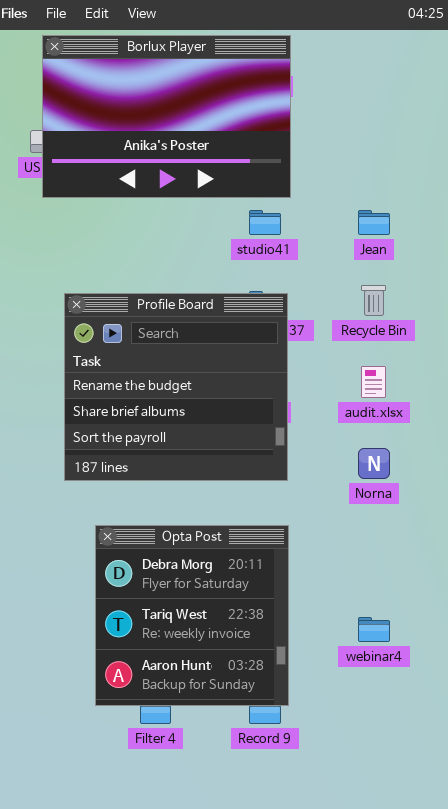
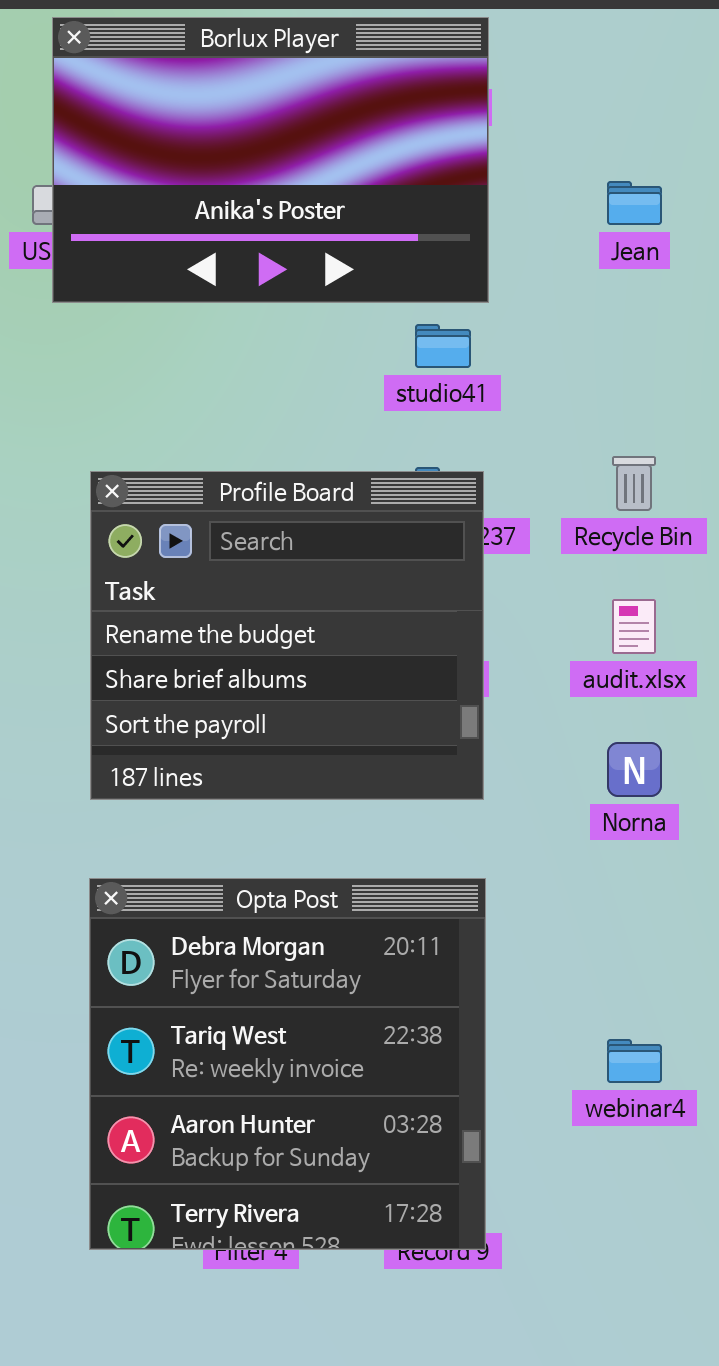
Jean: [358,210,390,235] -> [607,181,662,225], moved
Opta Post: [95,525,289,706] -> [89,878,486,1250], resized

